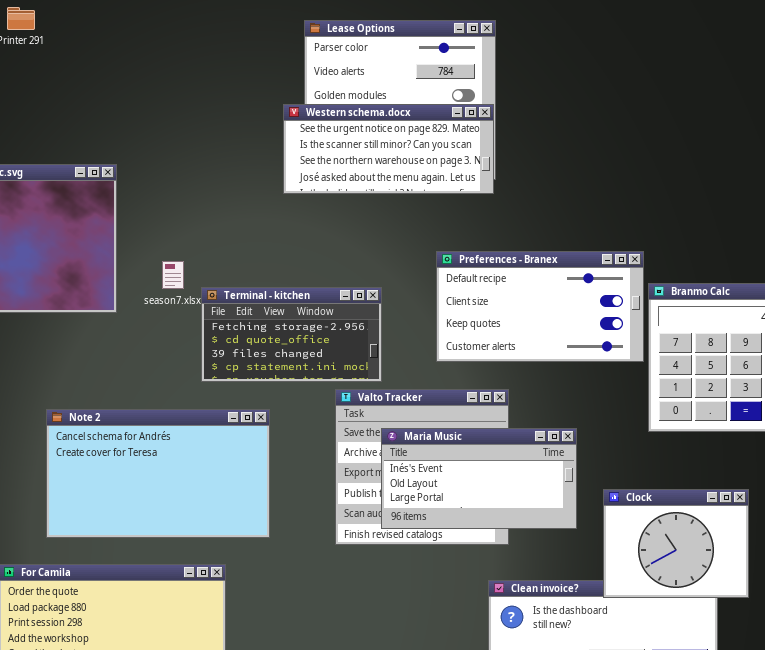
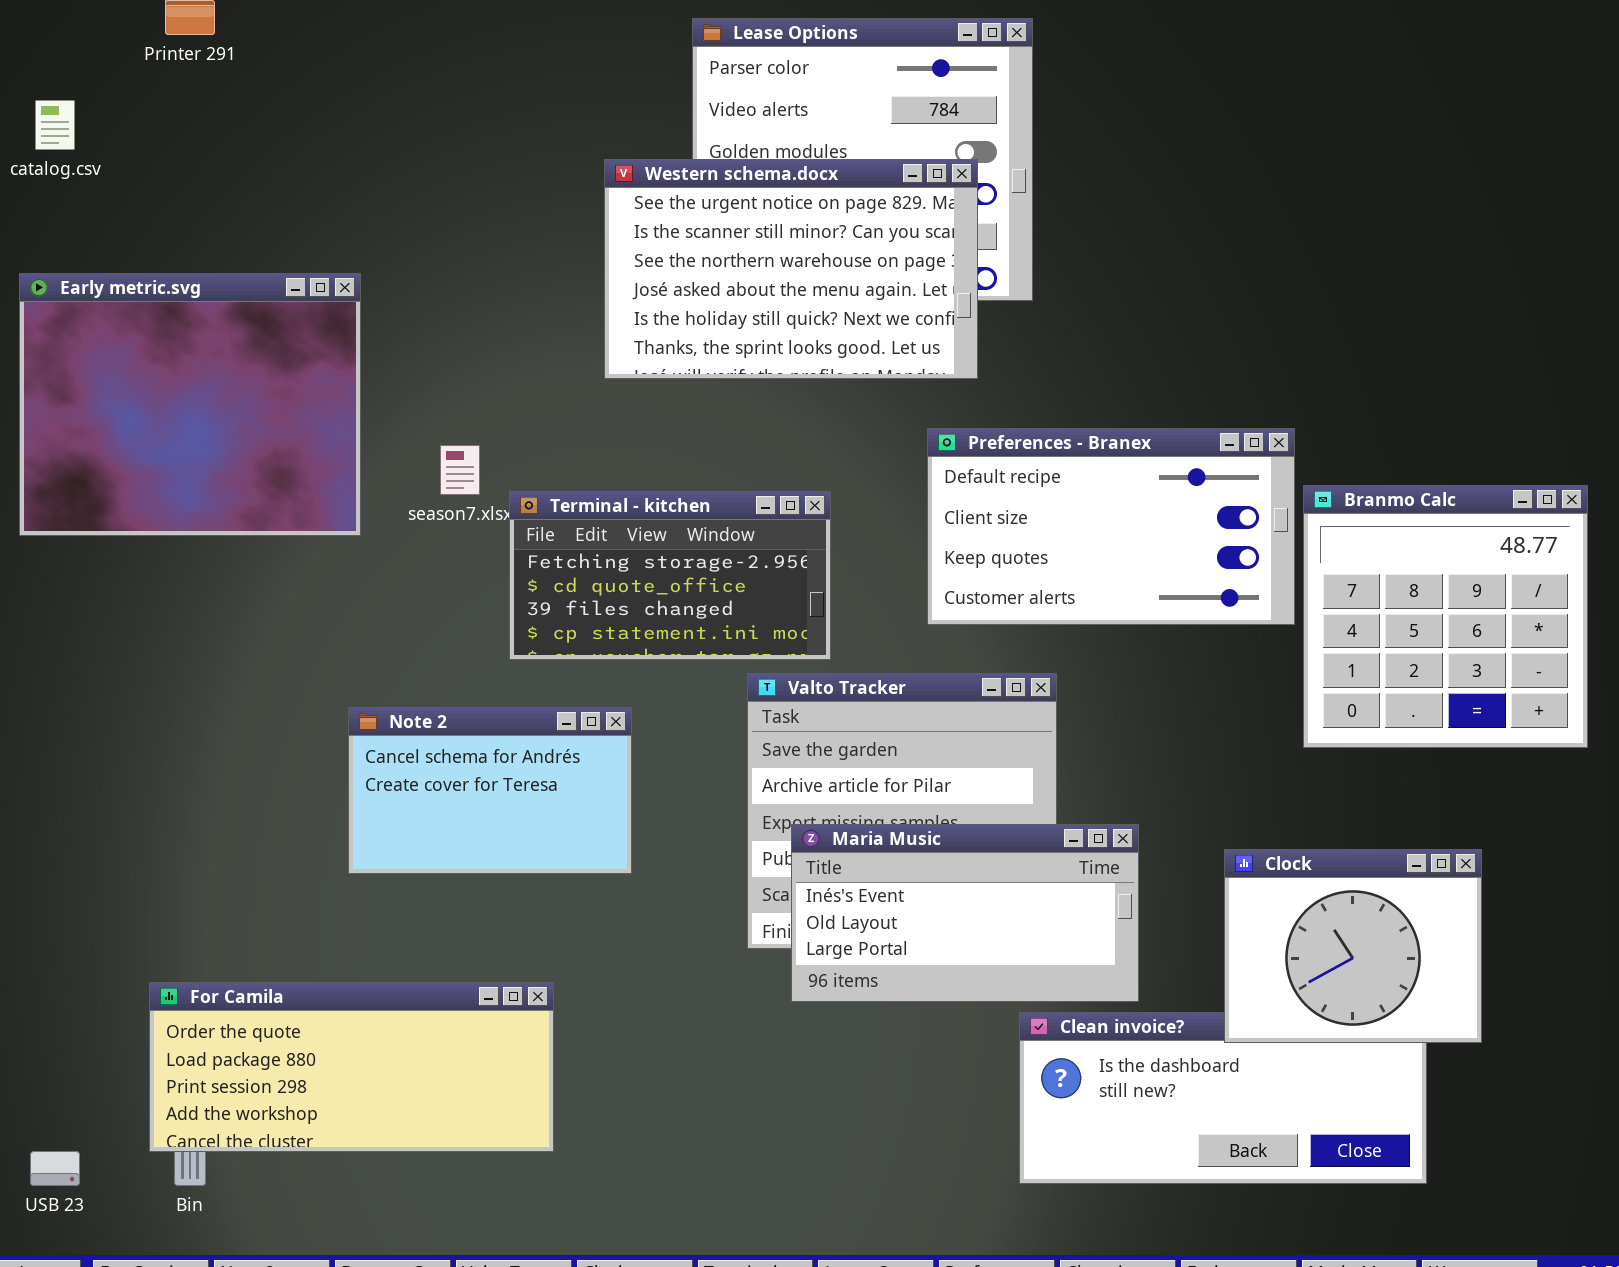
Western schema.docx: [283,104,494,194] -> [604,159,978,379], moved, resized
Note 2: [46,409,270,538] -> [348,707,632,874], resized
Maria Music: [381,428,577,529] -> [791,824,1139,1002], moved

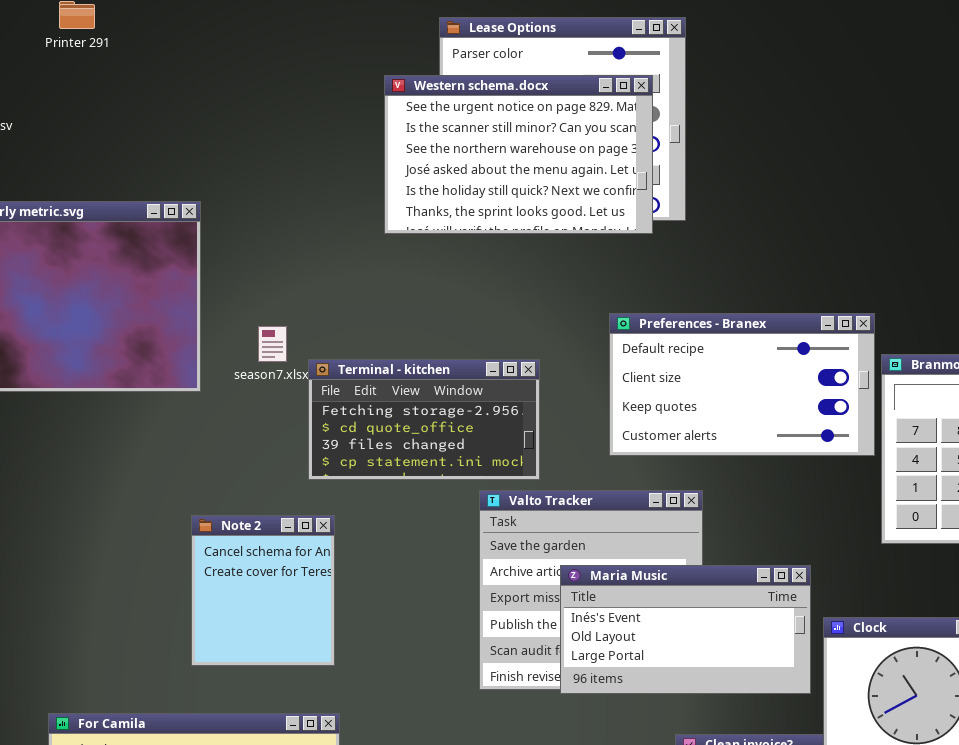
Western schema.docx: [604,159,978,379] -> [384,75,653,234], moved
Note 2: [348,707,632,874] -> [191,515,335,666], resized
Maria Music: [791,824,1139,1002] -> [560,565,811,694], moved

